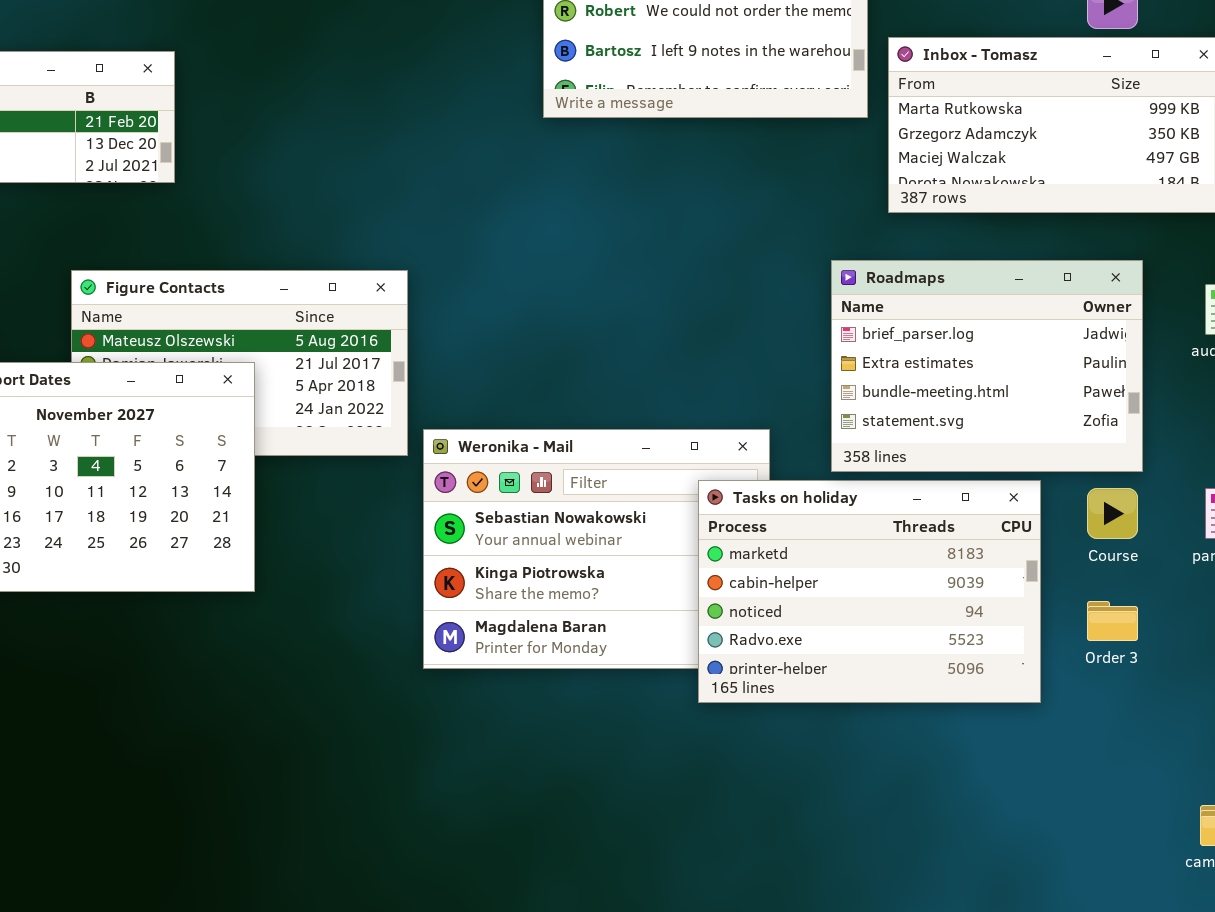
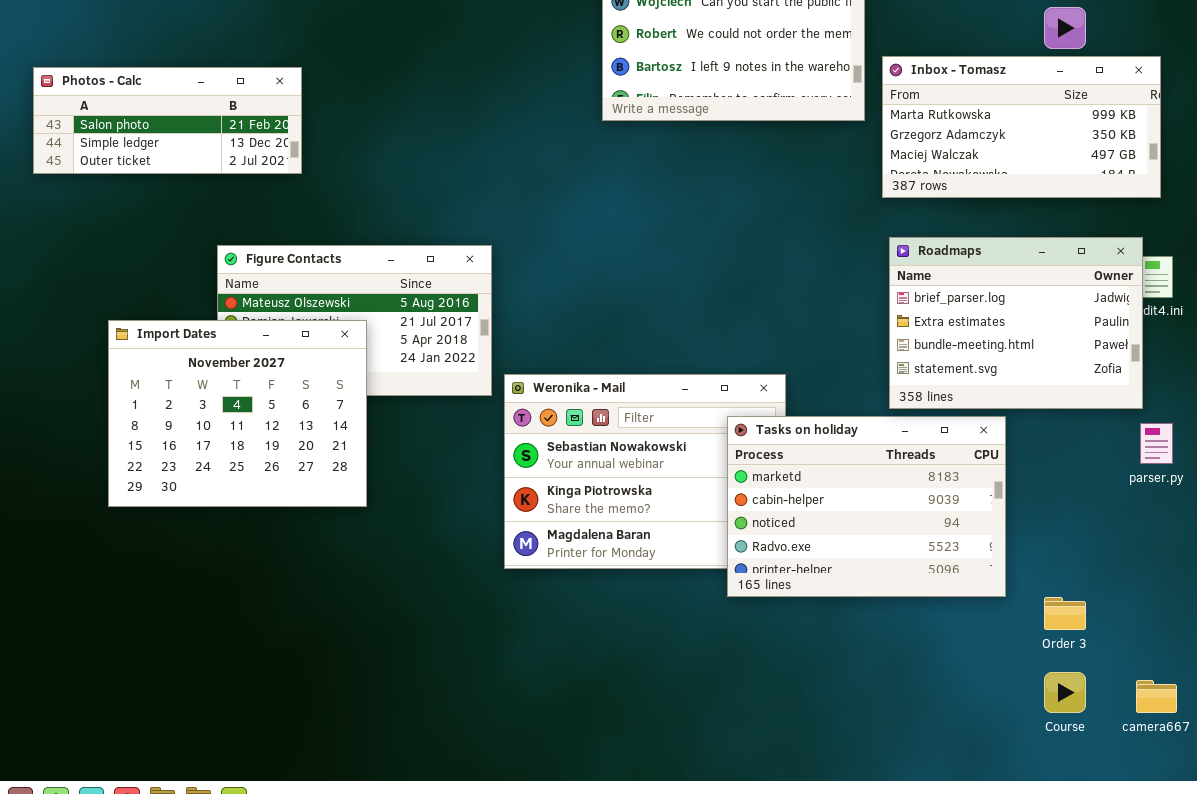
Roadmaps: [831,260,1143,472] -> [889,237,1143,409], moved
Course: [1087,488,1138,539] -> [1044,672,1086,713], moved
Order 3: [1087,601,1138,641] -> [1044,597,1086,630], moved

